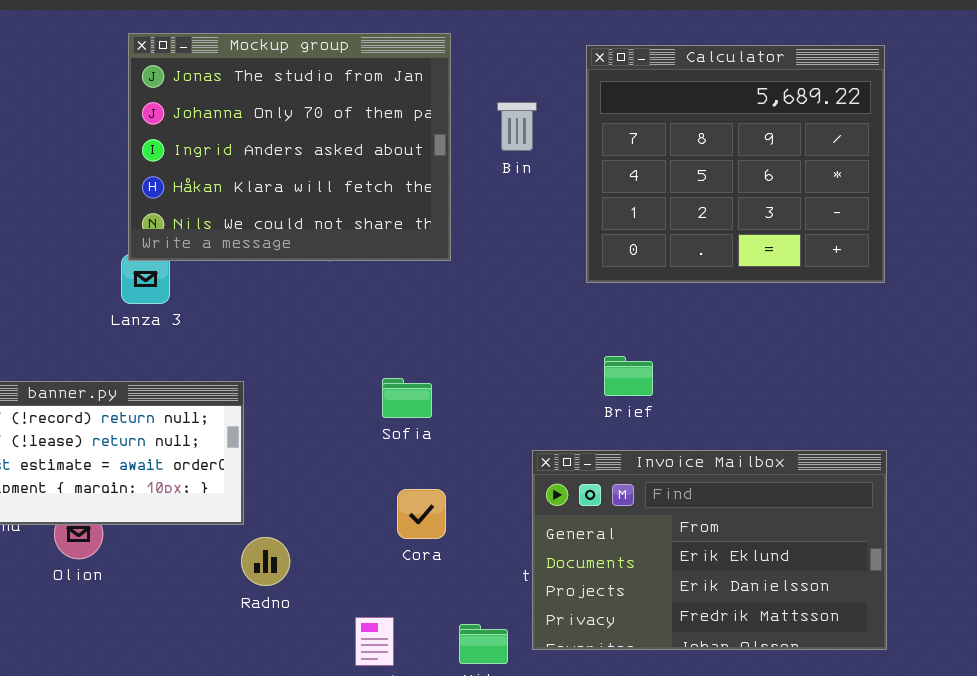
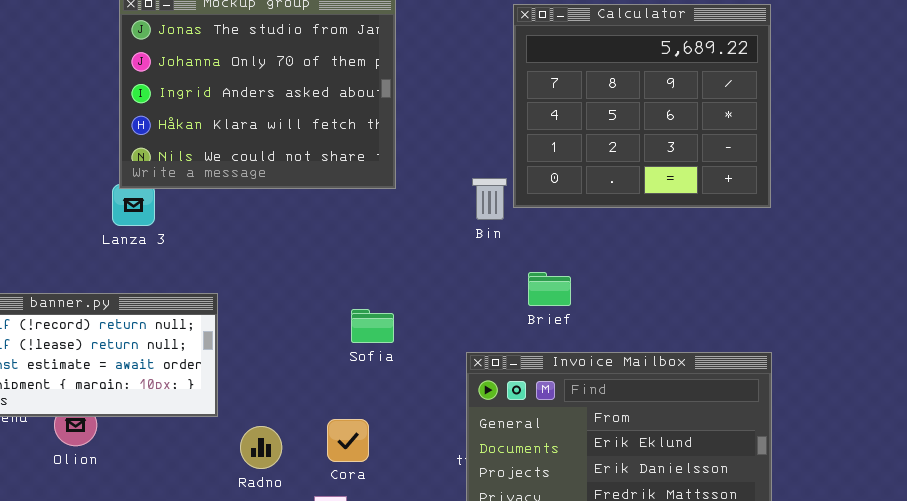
Bin: [497,102,537,151] -> [472,178,507,220], moved
Sofia: [382,378,432,418] -> [351,309,394,343], moved
Cora: [397,489,446,539] -> [327,419,369,462], moved
Radno: [241,537,290,586] -> [240,426,282,469], moved

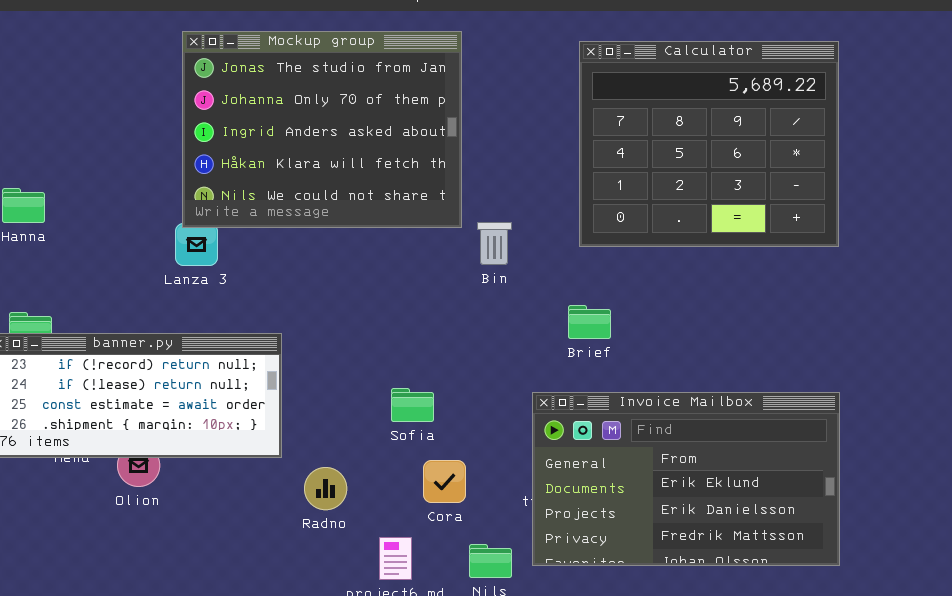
Bin: [472,178,507,220] -> [477,222,512,265], moved
Brief: [528,272,571,306] -> [568,305,611,339], moved
Sofia: [351,309,394,343] -> [391,388,434,422], moved
Cora: [327,419,369,462] -> [423,460,466,503], moved

